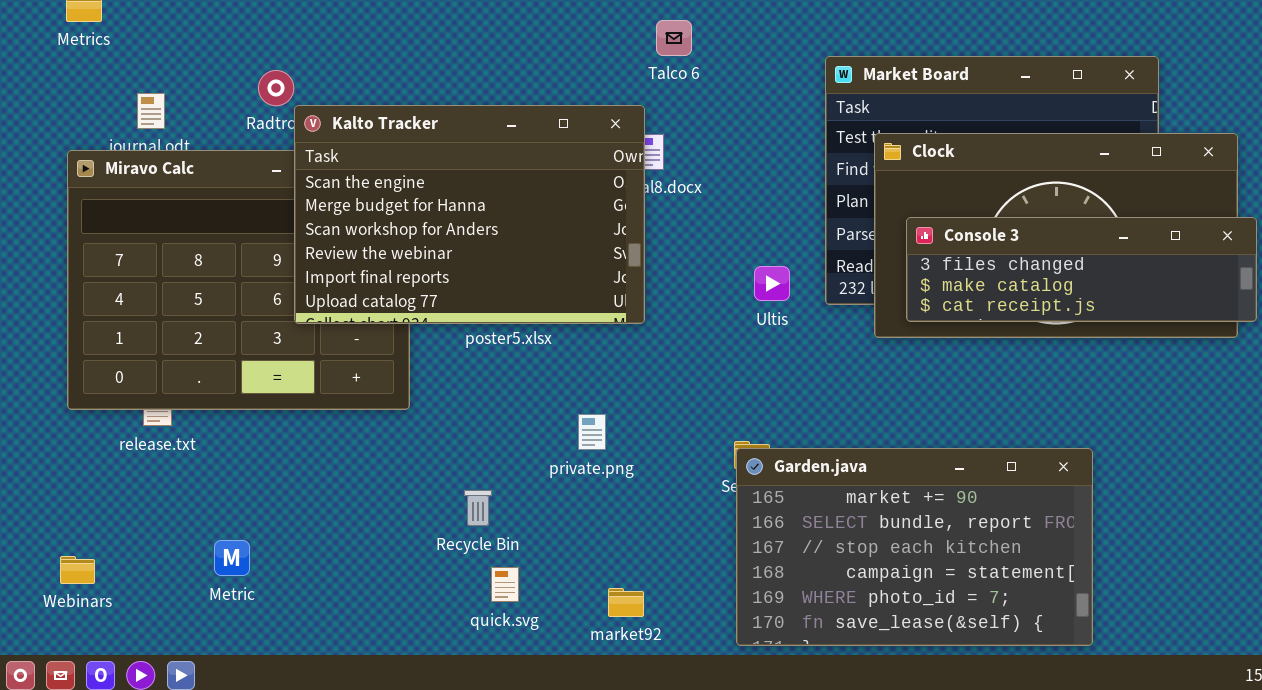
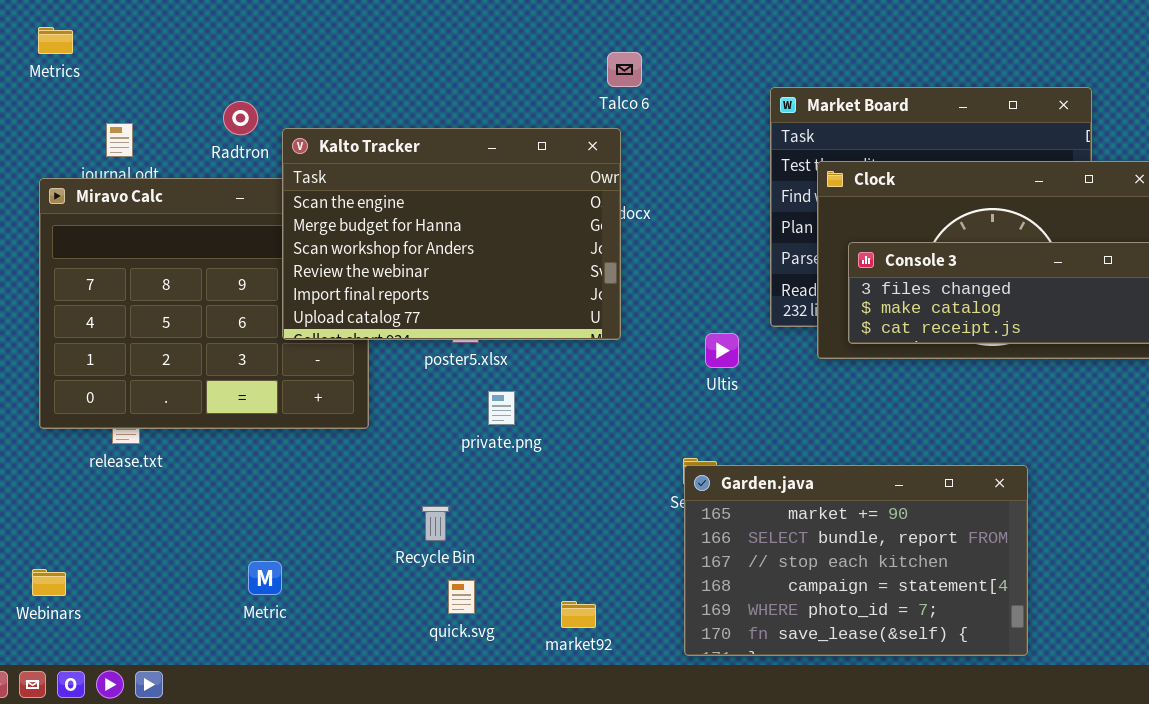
Kalto Tracker: [294,105,645,324] -> [282,128,621,340], moved
Ultis: [754,266,790,301] -> [705,333,739,368], moved
private.png: [578,414,606,450] -> [488,391,515,425], moved
Metric: [214,540,250,576] -> [248,561,282,595], moved

